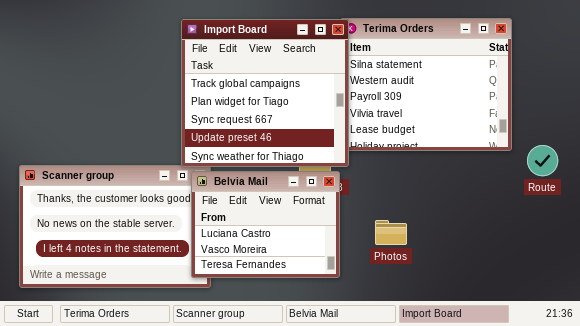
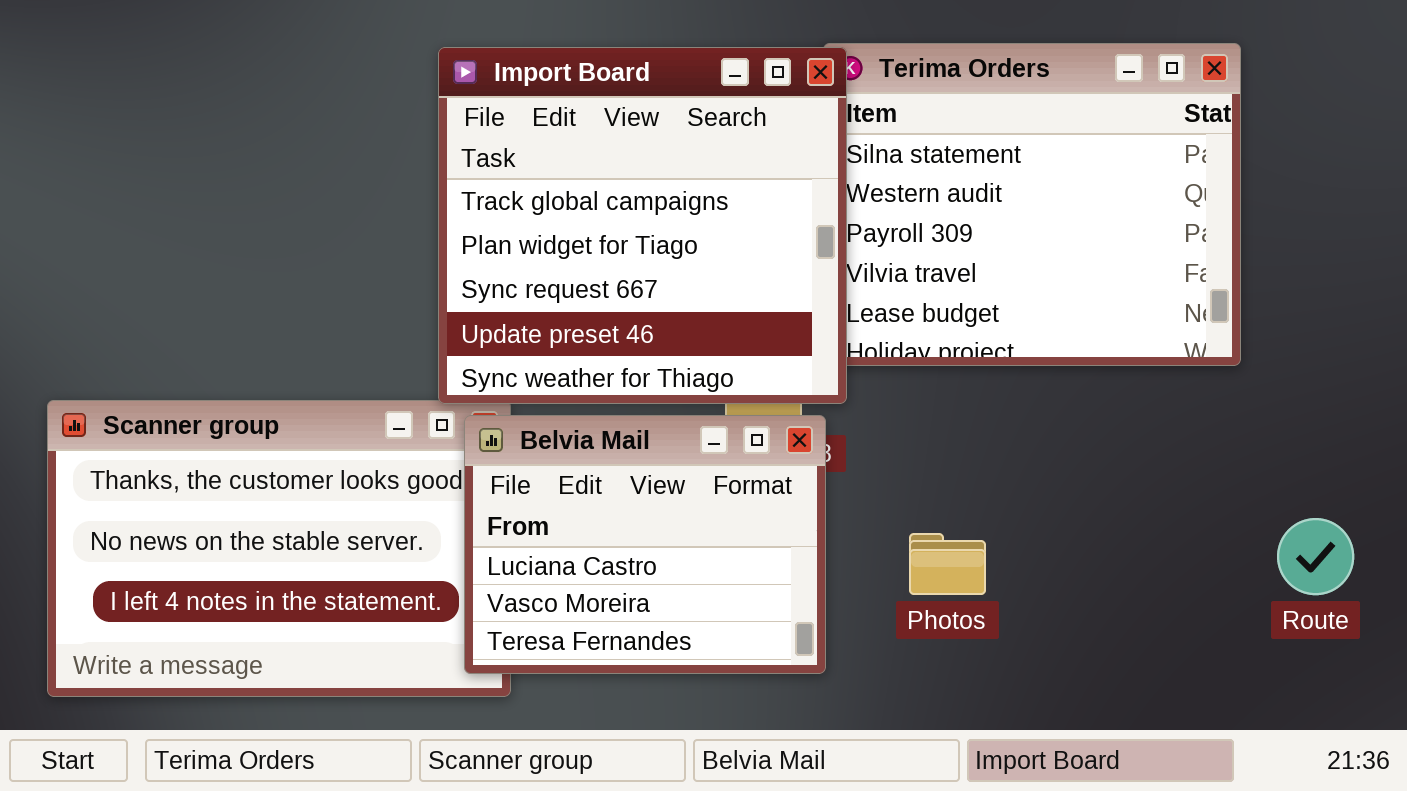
Route: [527,145,558,176] -> [1277,518,1354,595], moved

